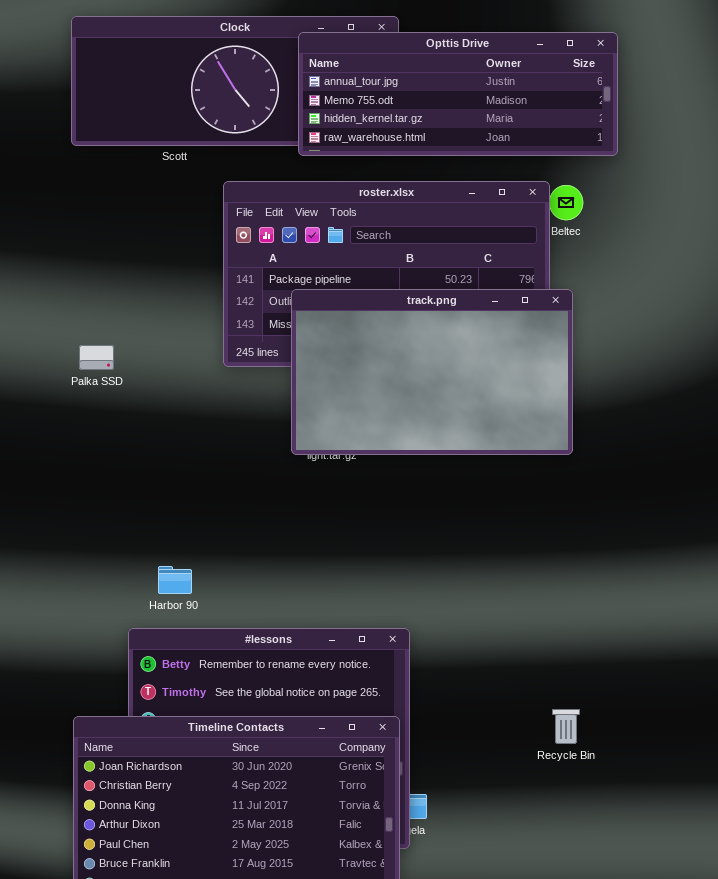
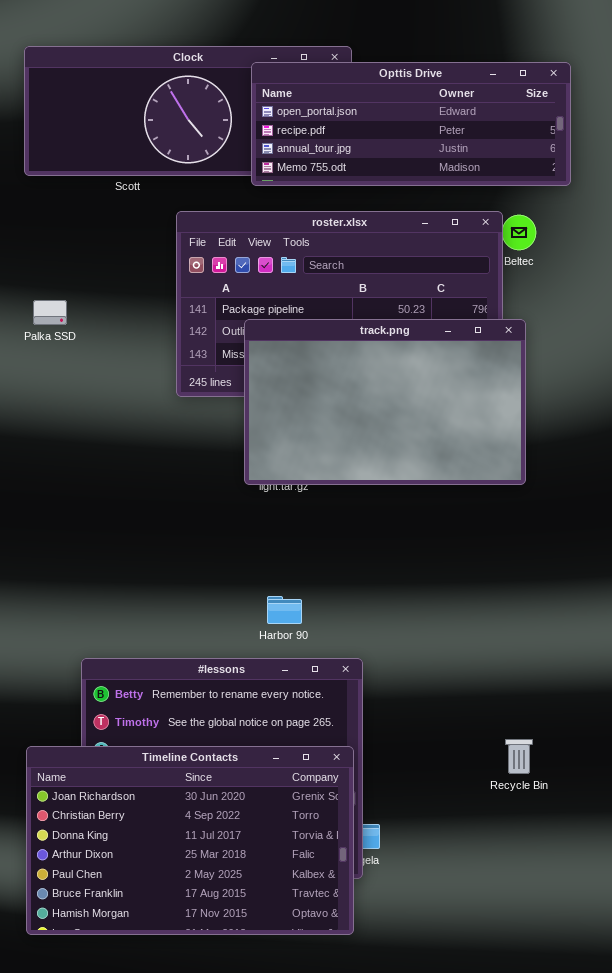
Opttis Drive: [298,32,618,156] -> [251,62,571,186], scrolled up 2 rows
Palka SSD: [79,345,114,370] -> [33,300,67,325], moved
Harbor 90: [158,566,192,594] -> [267,596,302,624], moved

